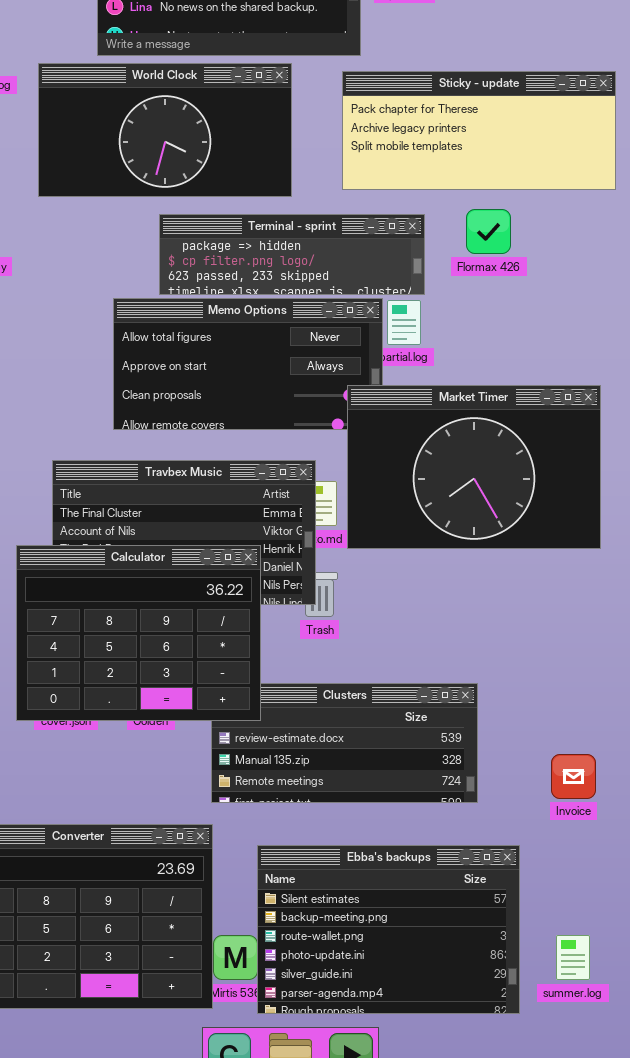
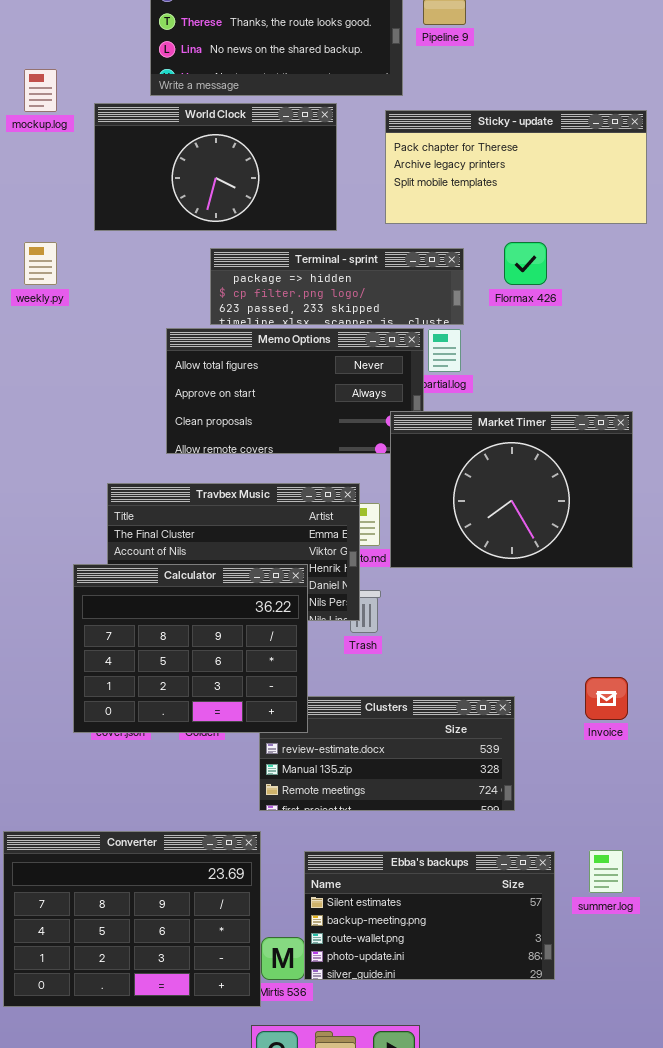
Invoice: [551,754,596,799] -> [585,677,628,720], moved
Ebba's backups: [257,845,520,1014] -> [304,851,555,980], resized
summer.log: [556,935,590,980] -> [589,850,623,893], moved

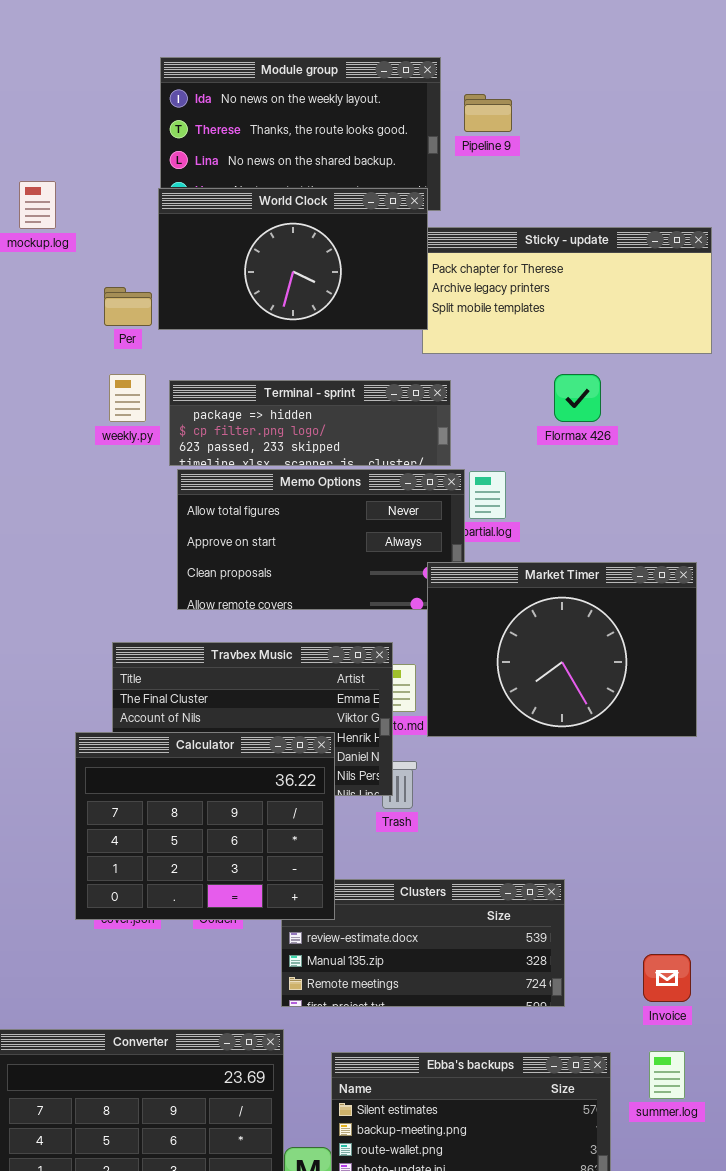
World Clock: [94,103,337,231] -> [158,188,428,330], moved
weekly.py: [24,242,57,285] -> [109,374,146,422], moved
Terminal - sprint: [210,248,464,325] -> [169,380,451,466], moved
Invoice: [585,677,628,720] -> [643,954,691,1002], moved

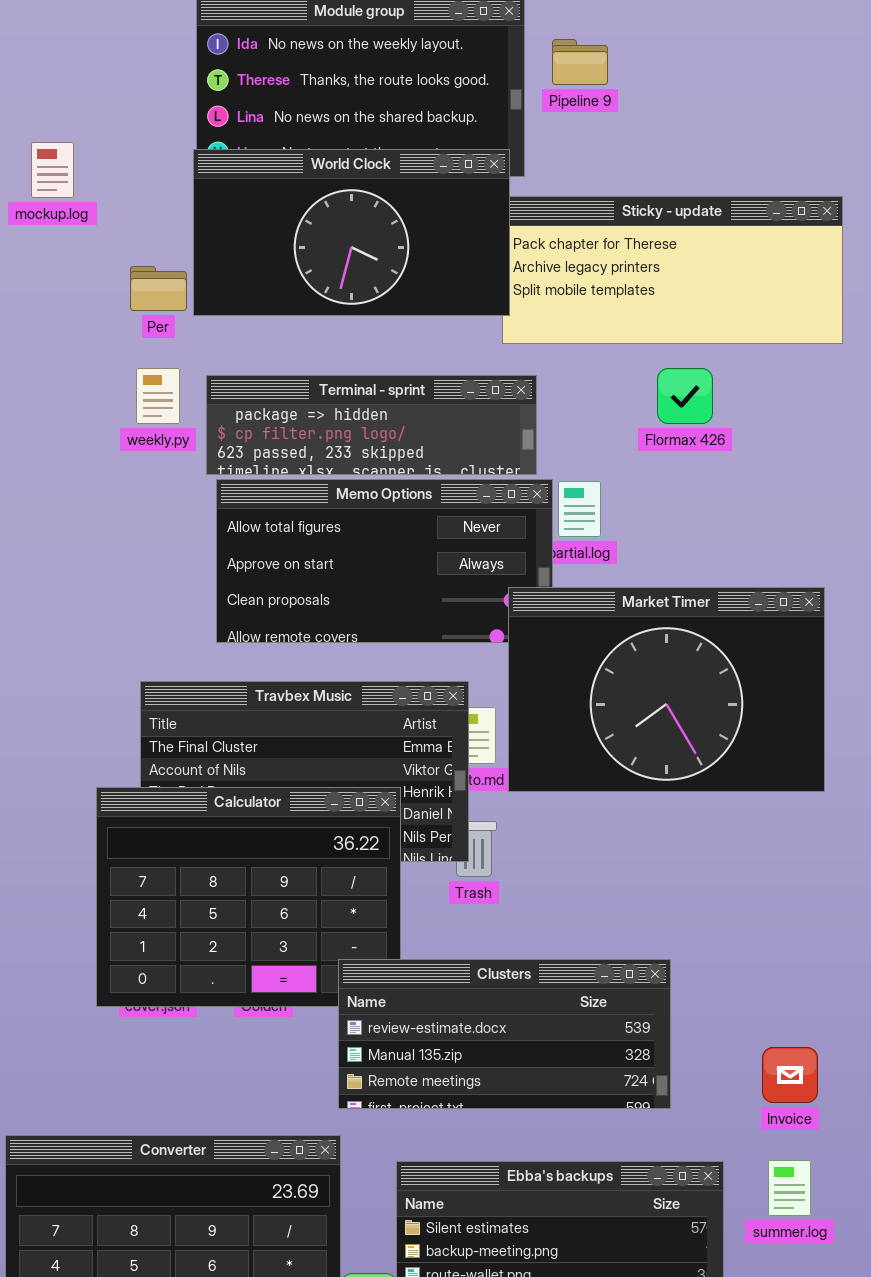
Clusters: [281,879,565,1007] -> [338,959,671,1109], raised

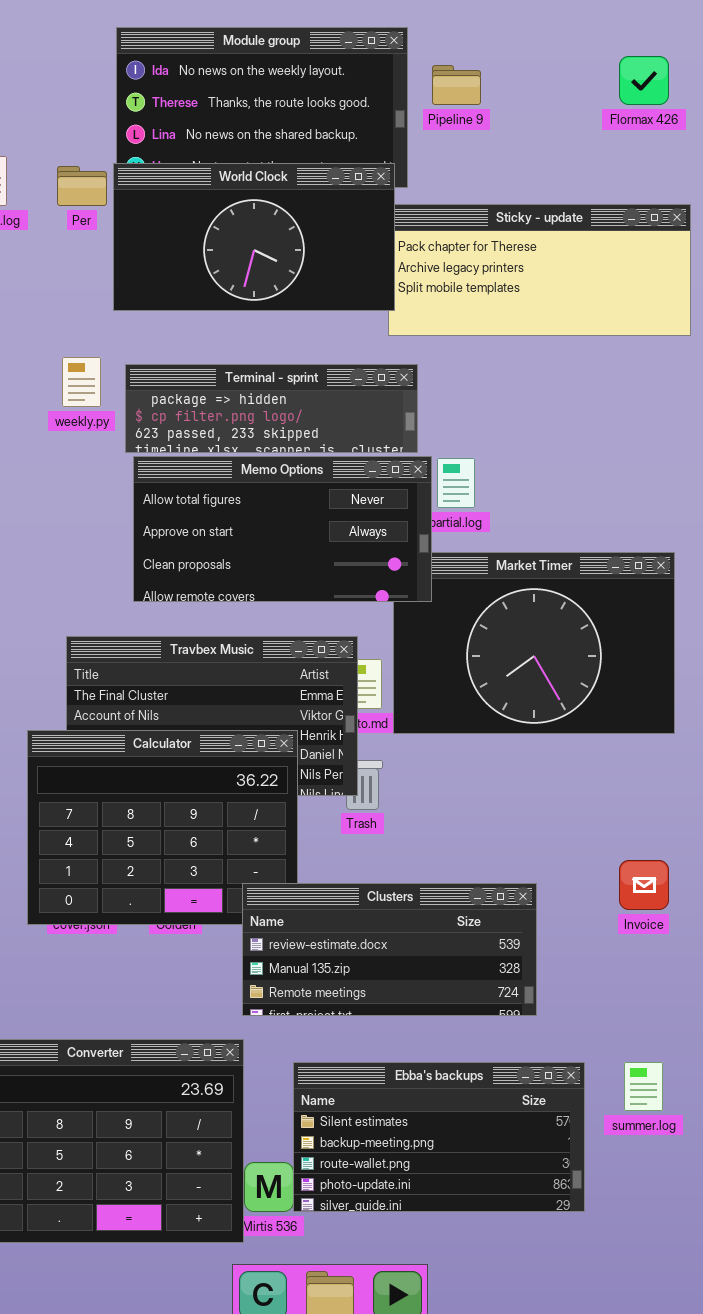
Per: [130,266,187,311] -> [57,166,107,206], moved
Flormax 426: [657,368,713,424] -> [619,56,669,105], moved
Memo Options: [216,479,553,643] -> [133,456,432,602], raised
Invoice: [762,1047,818,1103] -> [619,860,669,910], moved

